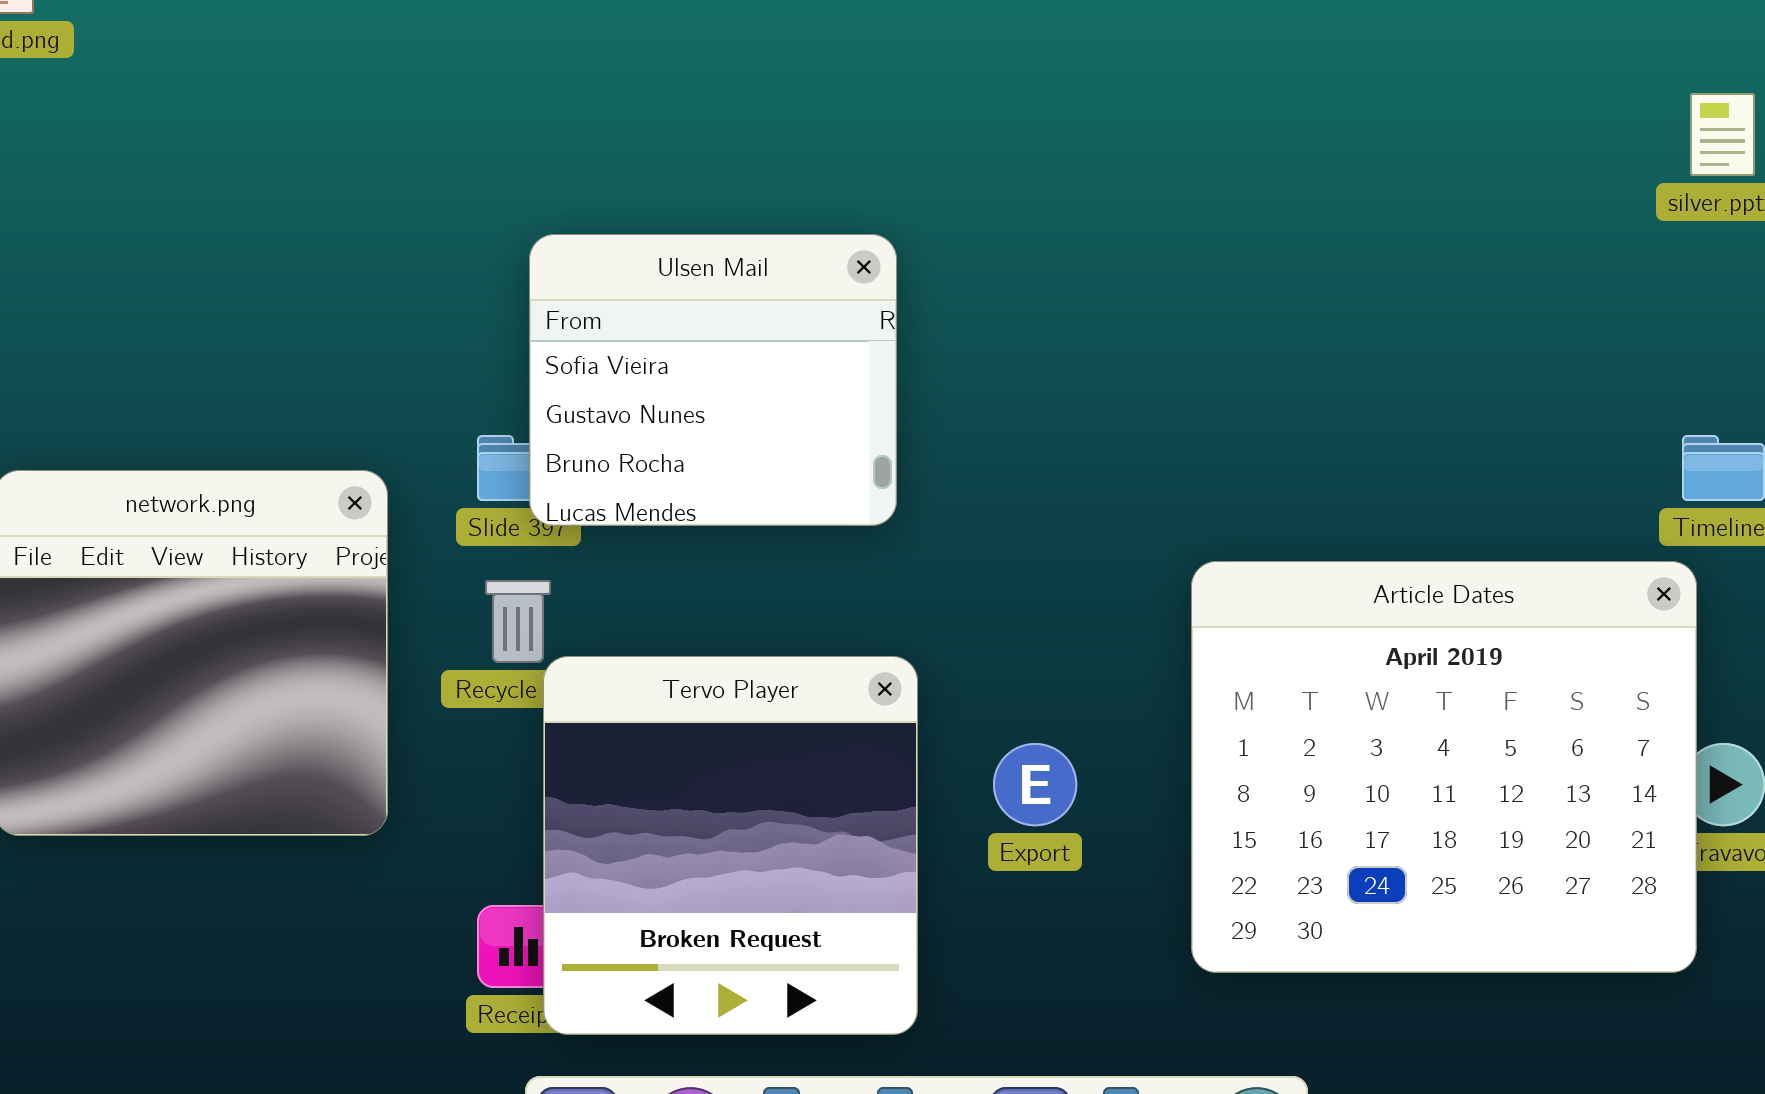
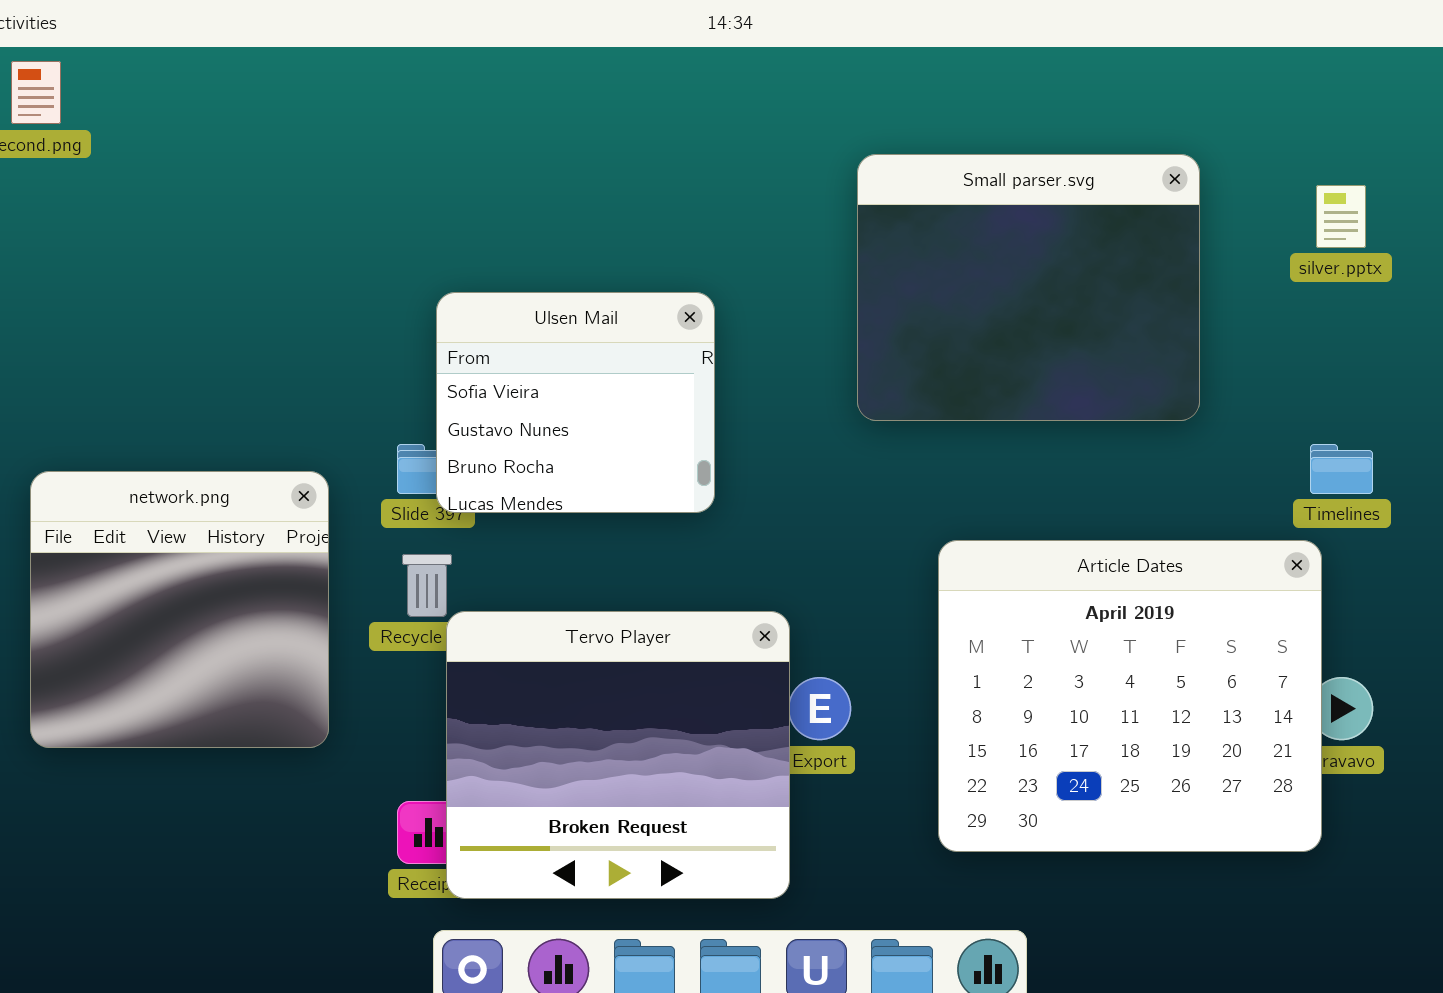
Small parser.svg: none -> [857,154,1200,421], opened
Tervo Player: [543,656,918,1035] -> [446,611,790,899], resized

